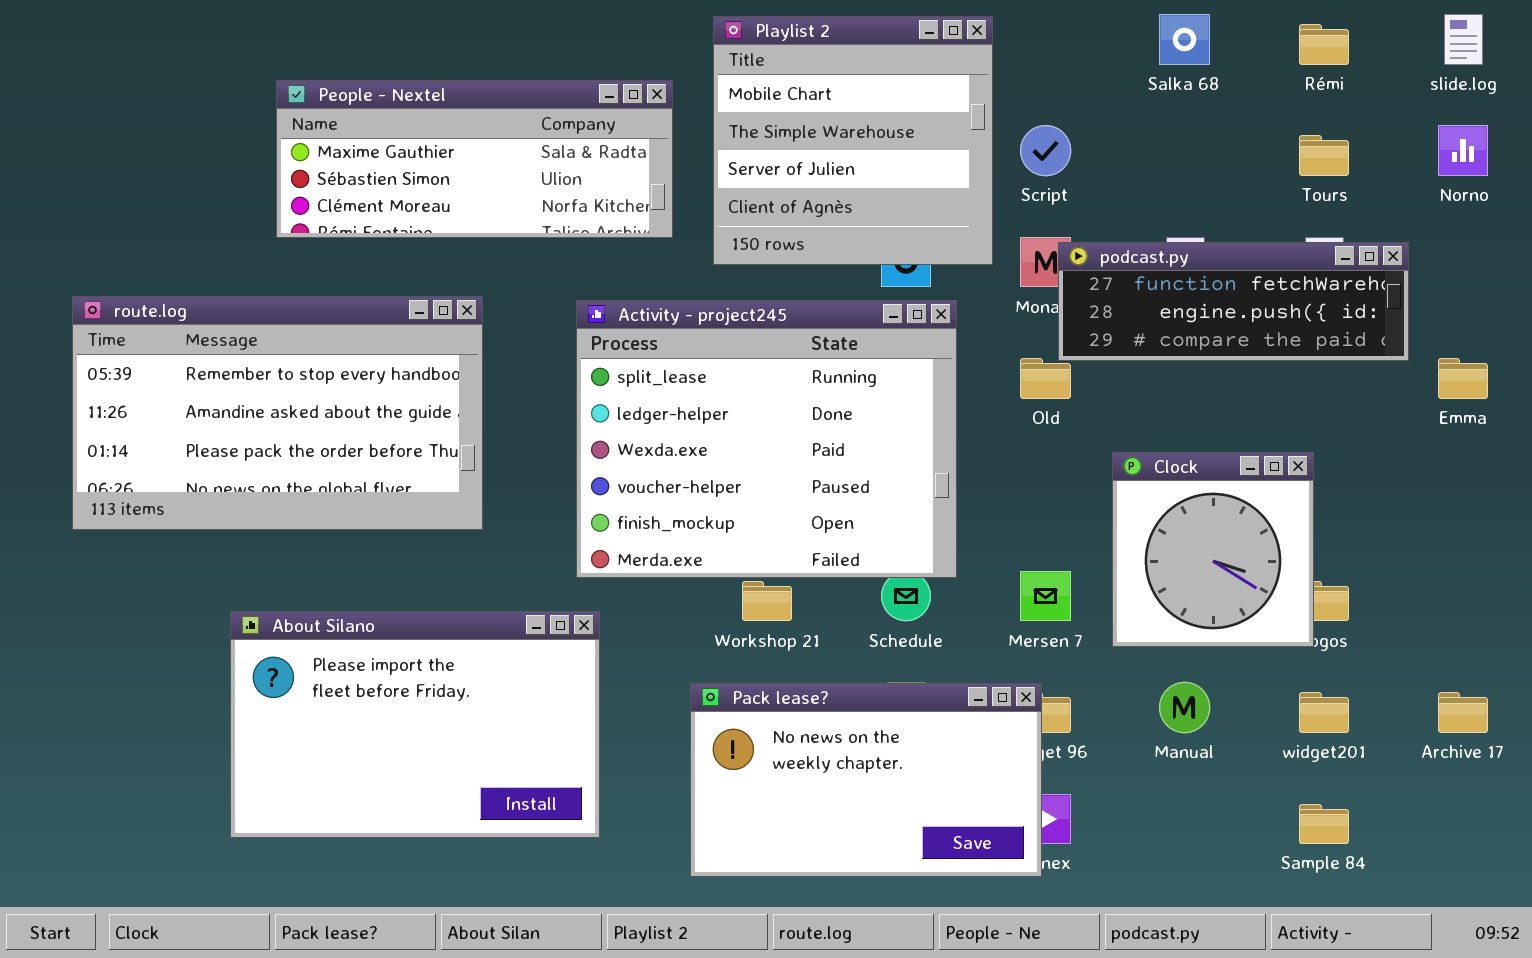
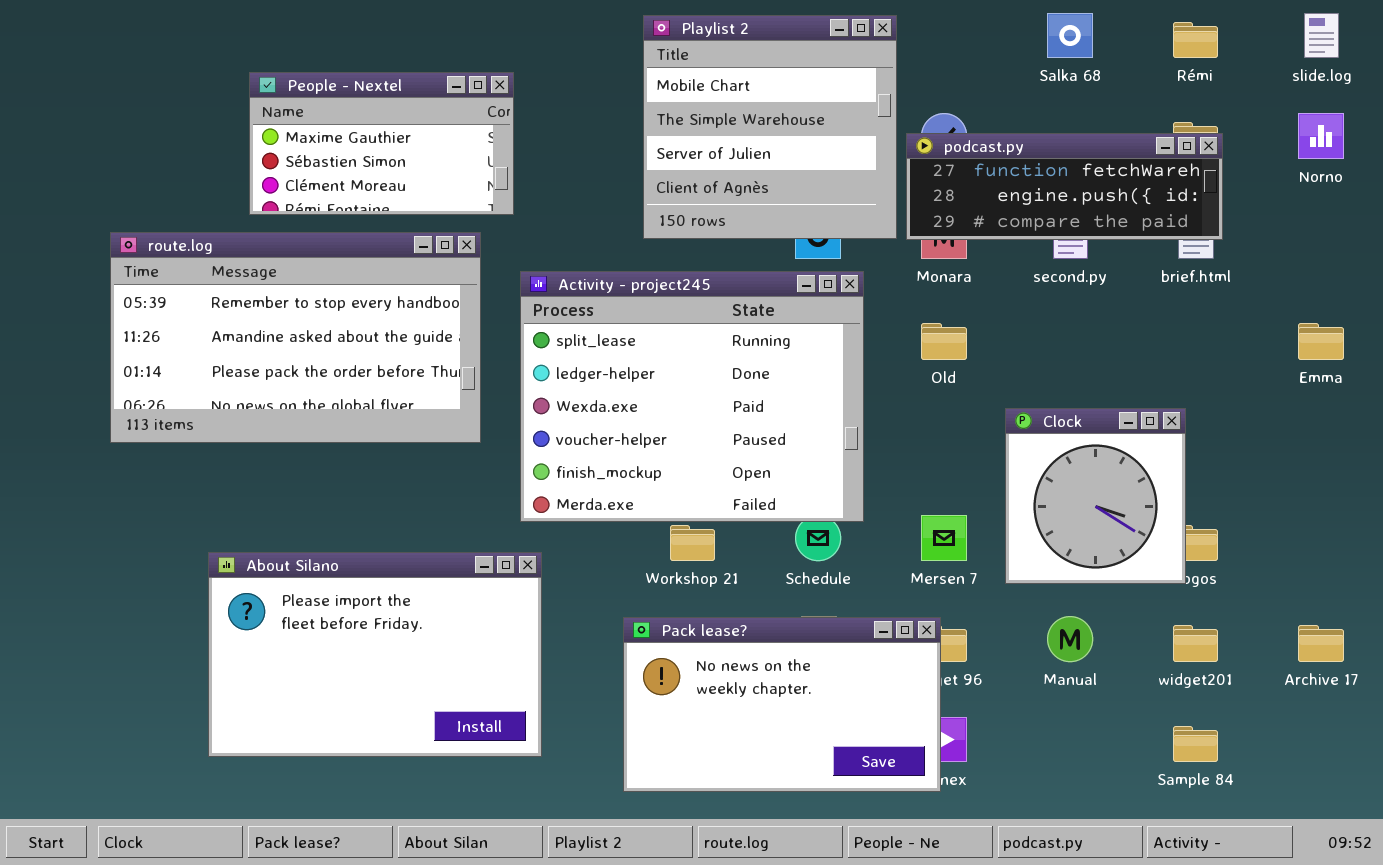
People - Nextel: [276,80,673,238] -> [249,72,514,215], resized
podcast.py: [1058,242,1409,361] -> [906,133,1223,240], moved
route.log: [72,296,483,530] -> [110,232,481,443], moved

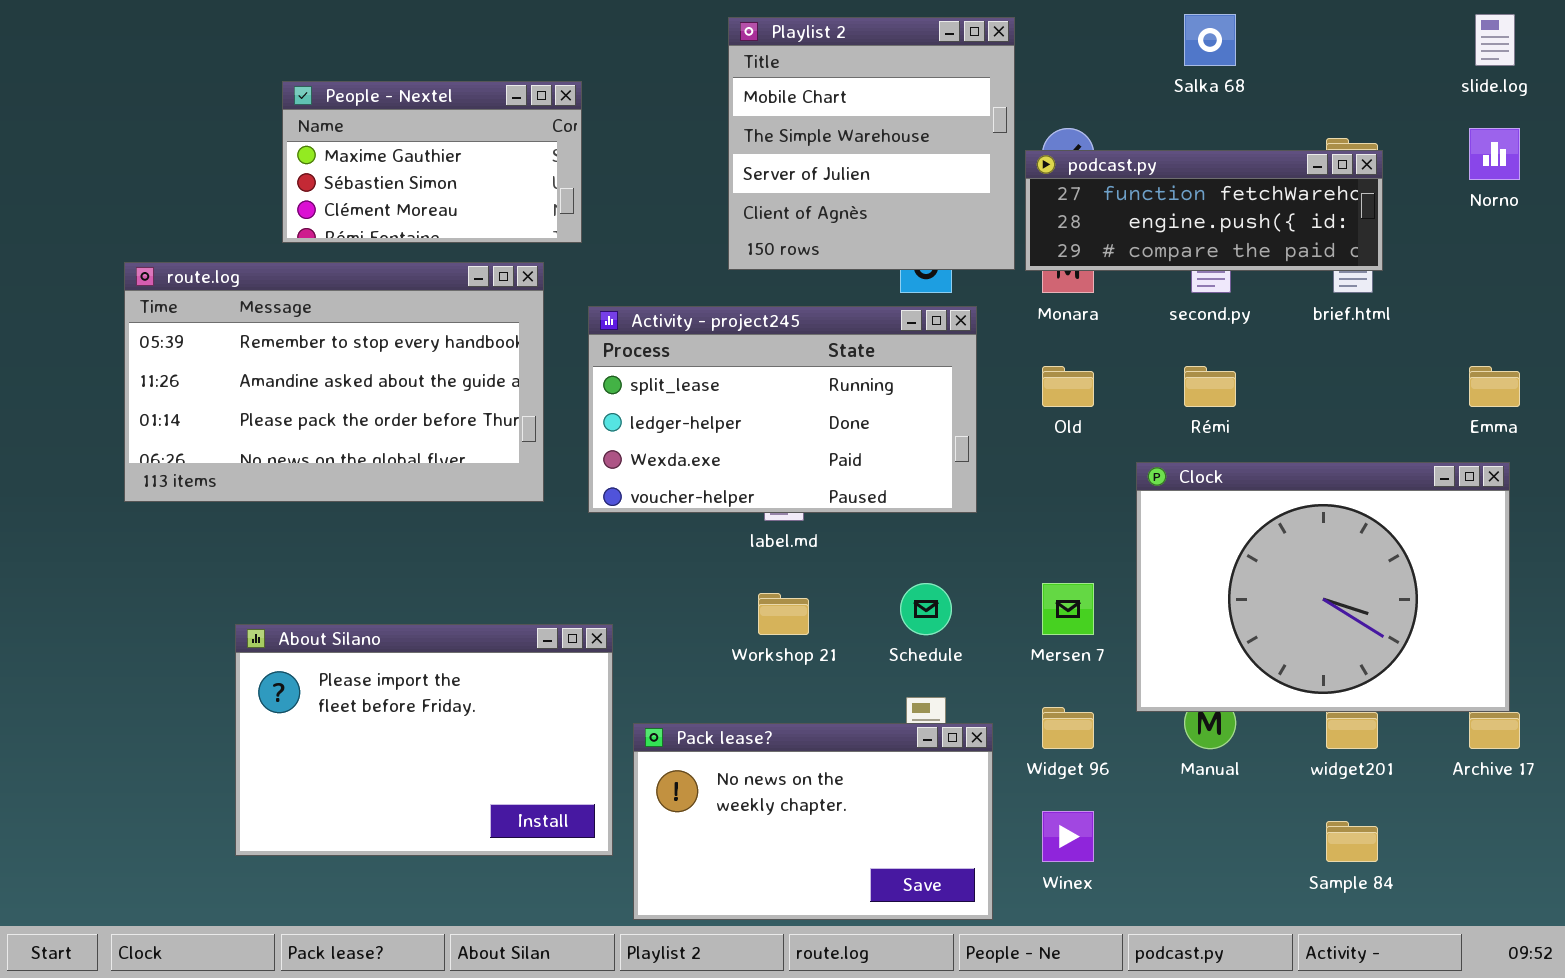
Rémi: [1173,22,1218,58] -> [1184,366,1236,407], moved
Activity - project245: [520,271,864,522] -> [588,306,977,513], resized
Clock: [1005,408,1186,584] -> [1136,462,1510,712], resized
Pack lease?: [623,617,941,792] -> [633,723,993,920], moved

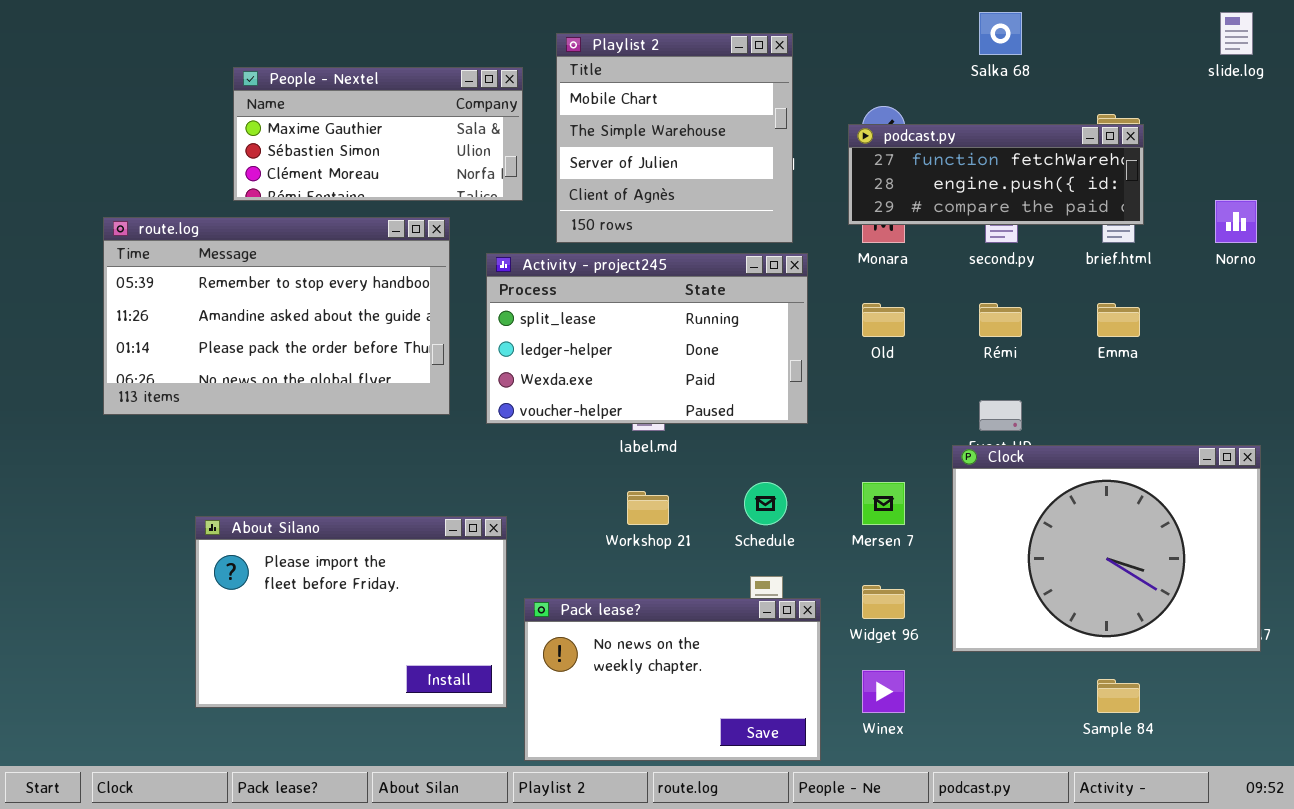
Playlist 2: [728,17,1015,270] -> [556,33,793,243], moved
People - Nextel: [282,81,582,243] -> [233,67,523,201], resized
Norno: [1469,128,1520,180] -> [1215,200,1257,243], moved
Emma: [1469,366,1520,407] -> [1097,303,1140,337], moved
Clock: [1136,462,1510,712] -> [952,445,1261,652], moved

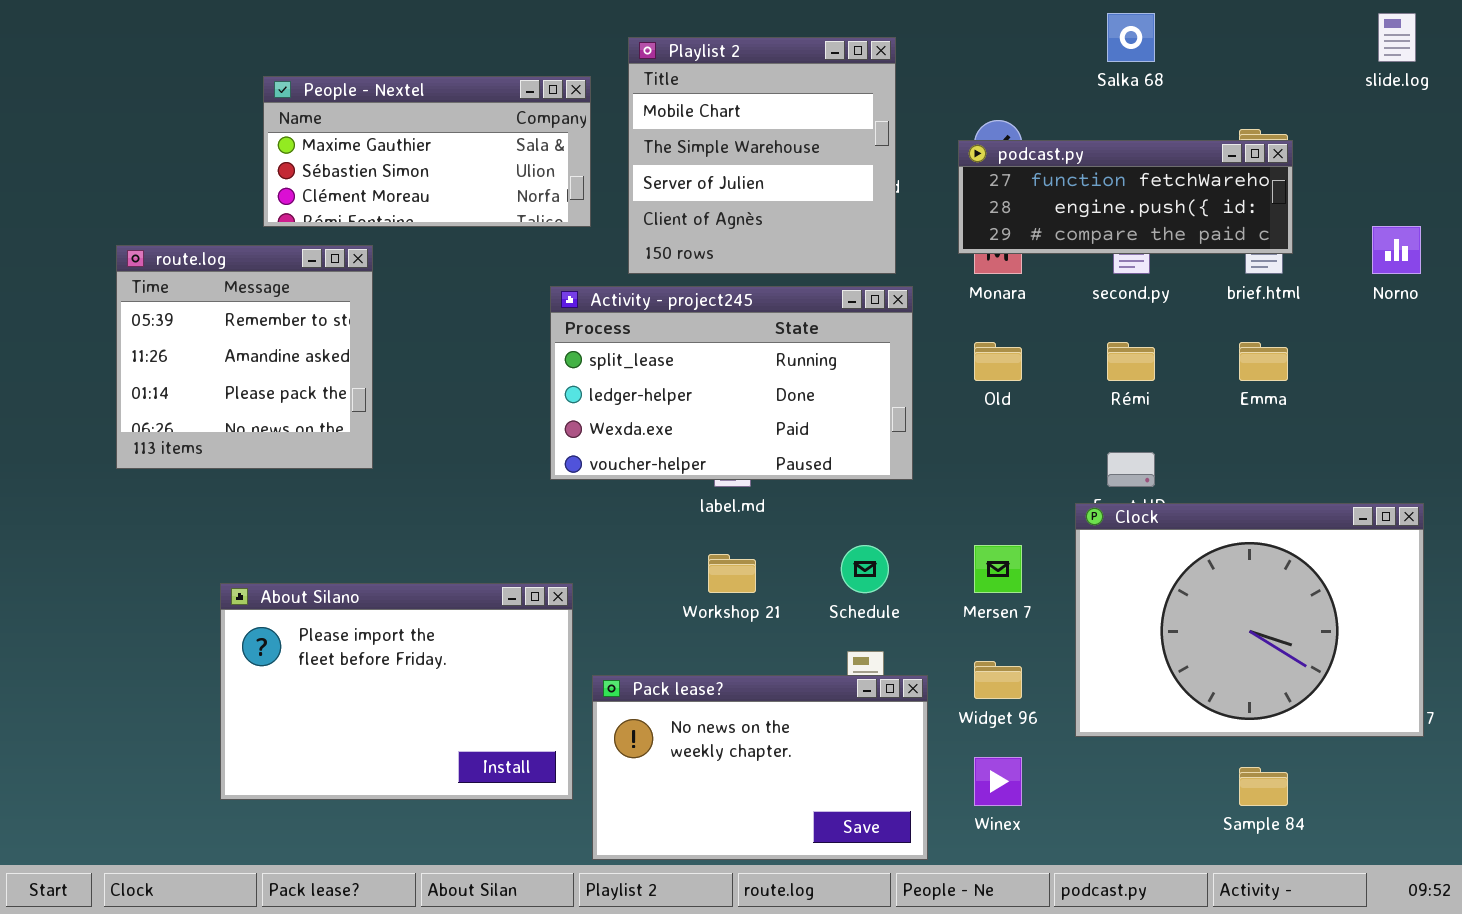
route.log: [103,217,450,415] -> [116,245,373,469], resized

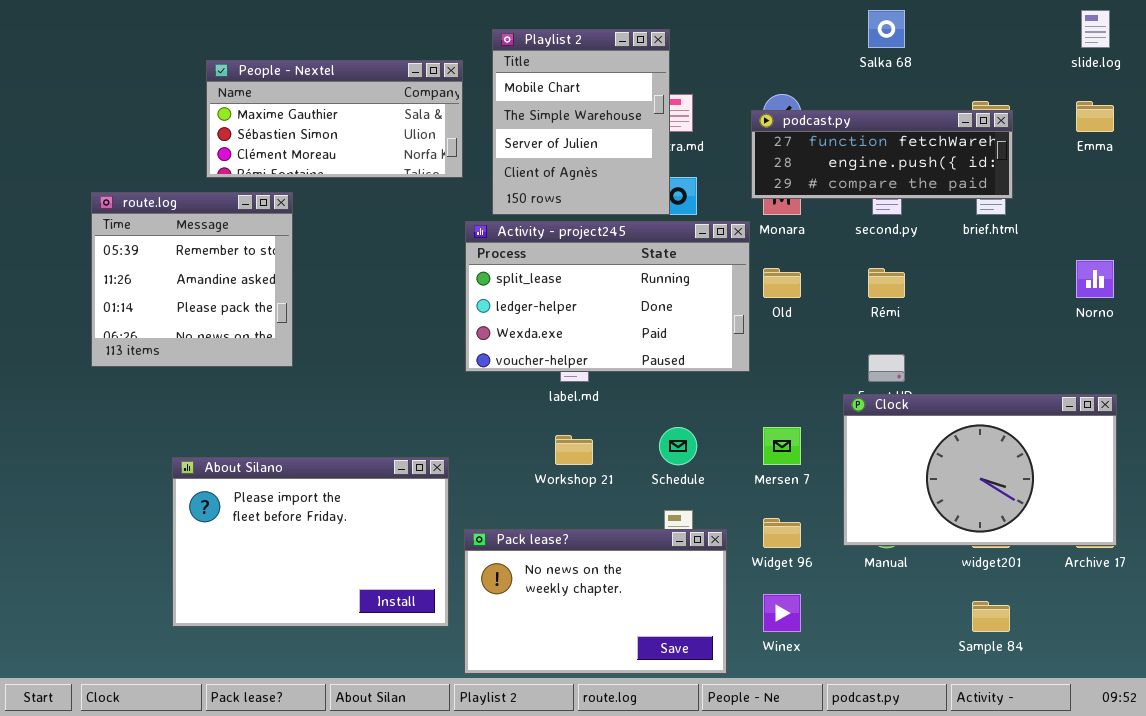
Playlist 2: [628,37,896,274] -> [492,29,670,215], resized
Norno: [1372,226,1421,274] -> [1076,260,1114,298], moved
Activity - project245: [550,286,913,480] -> [465,221,750,372], moved
Emma: [1239,342,1288,381] -> [1076,101,1114,132], moved
Clock: [1075,503,1424,737] -> [843,394,1117,546], resized

